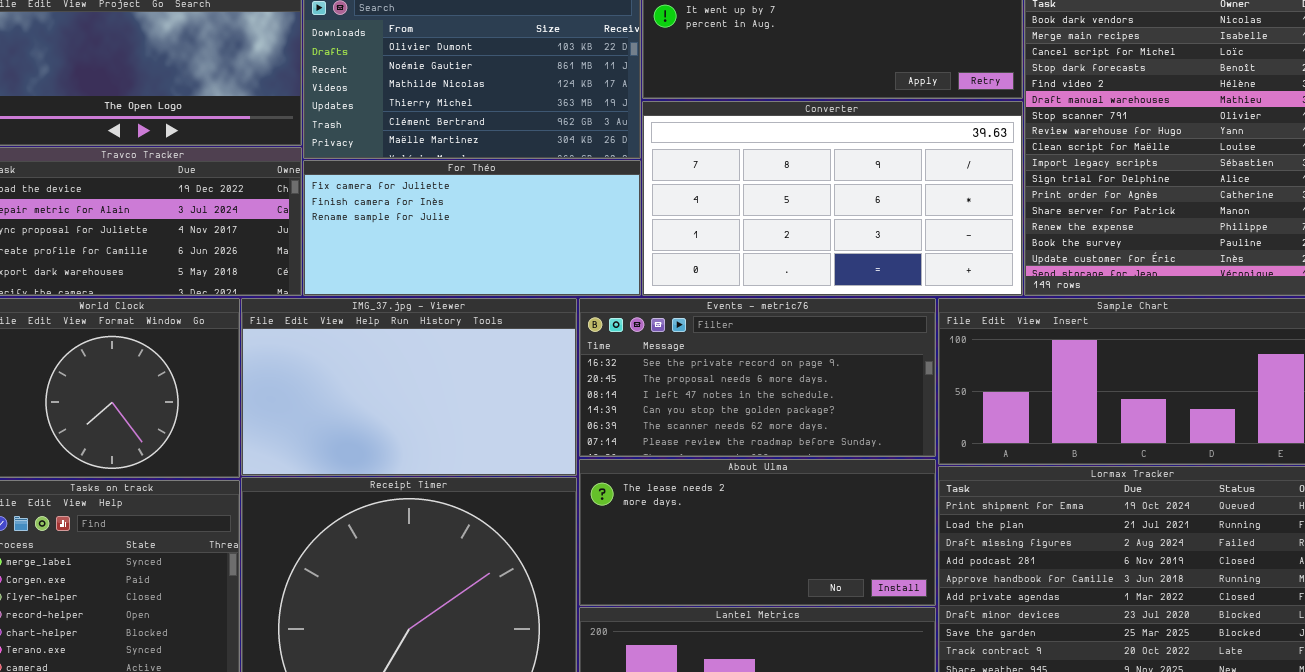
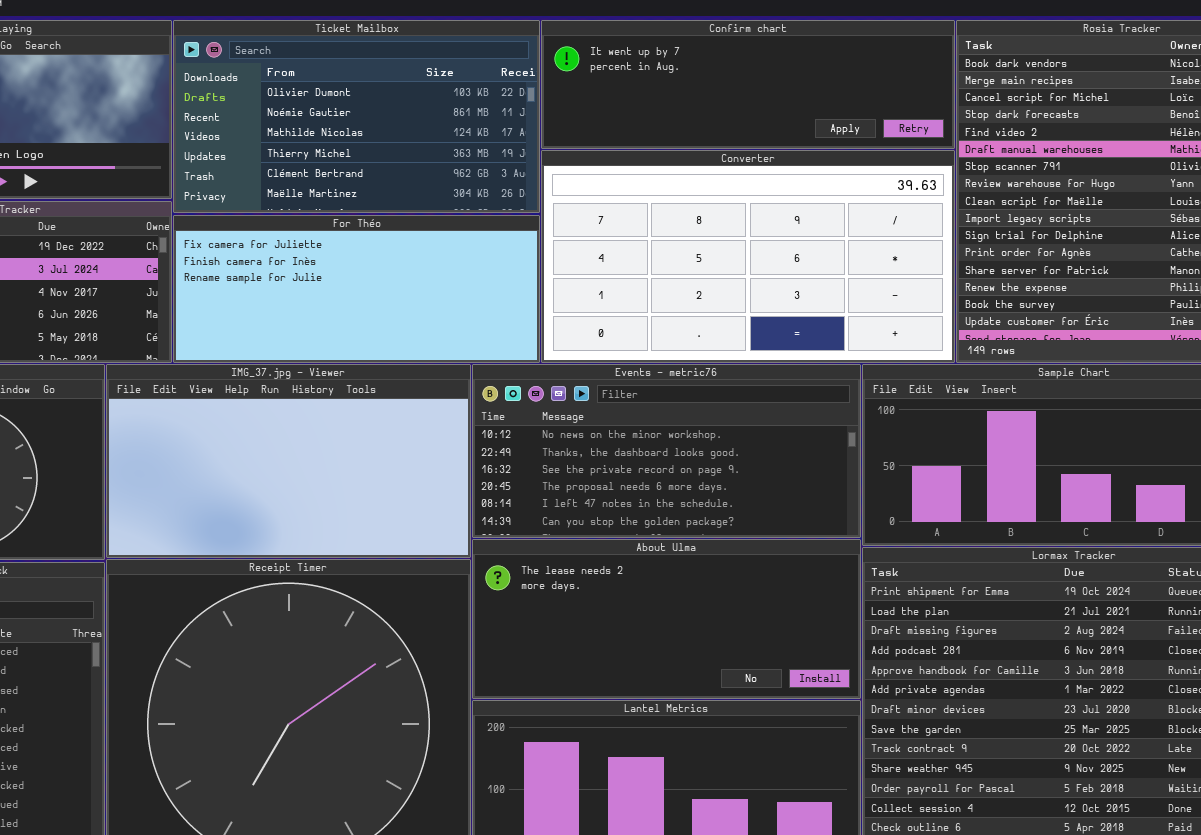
Events - metric76: [579,298,936,457] -> [472,364,861,538], scrolled up 2 rows

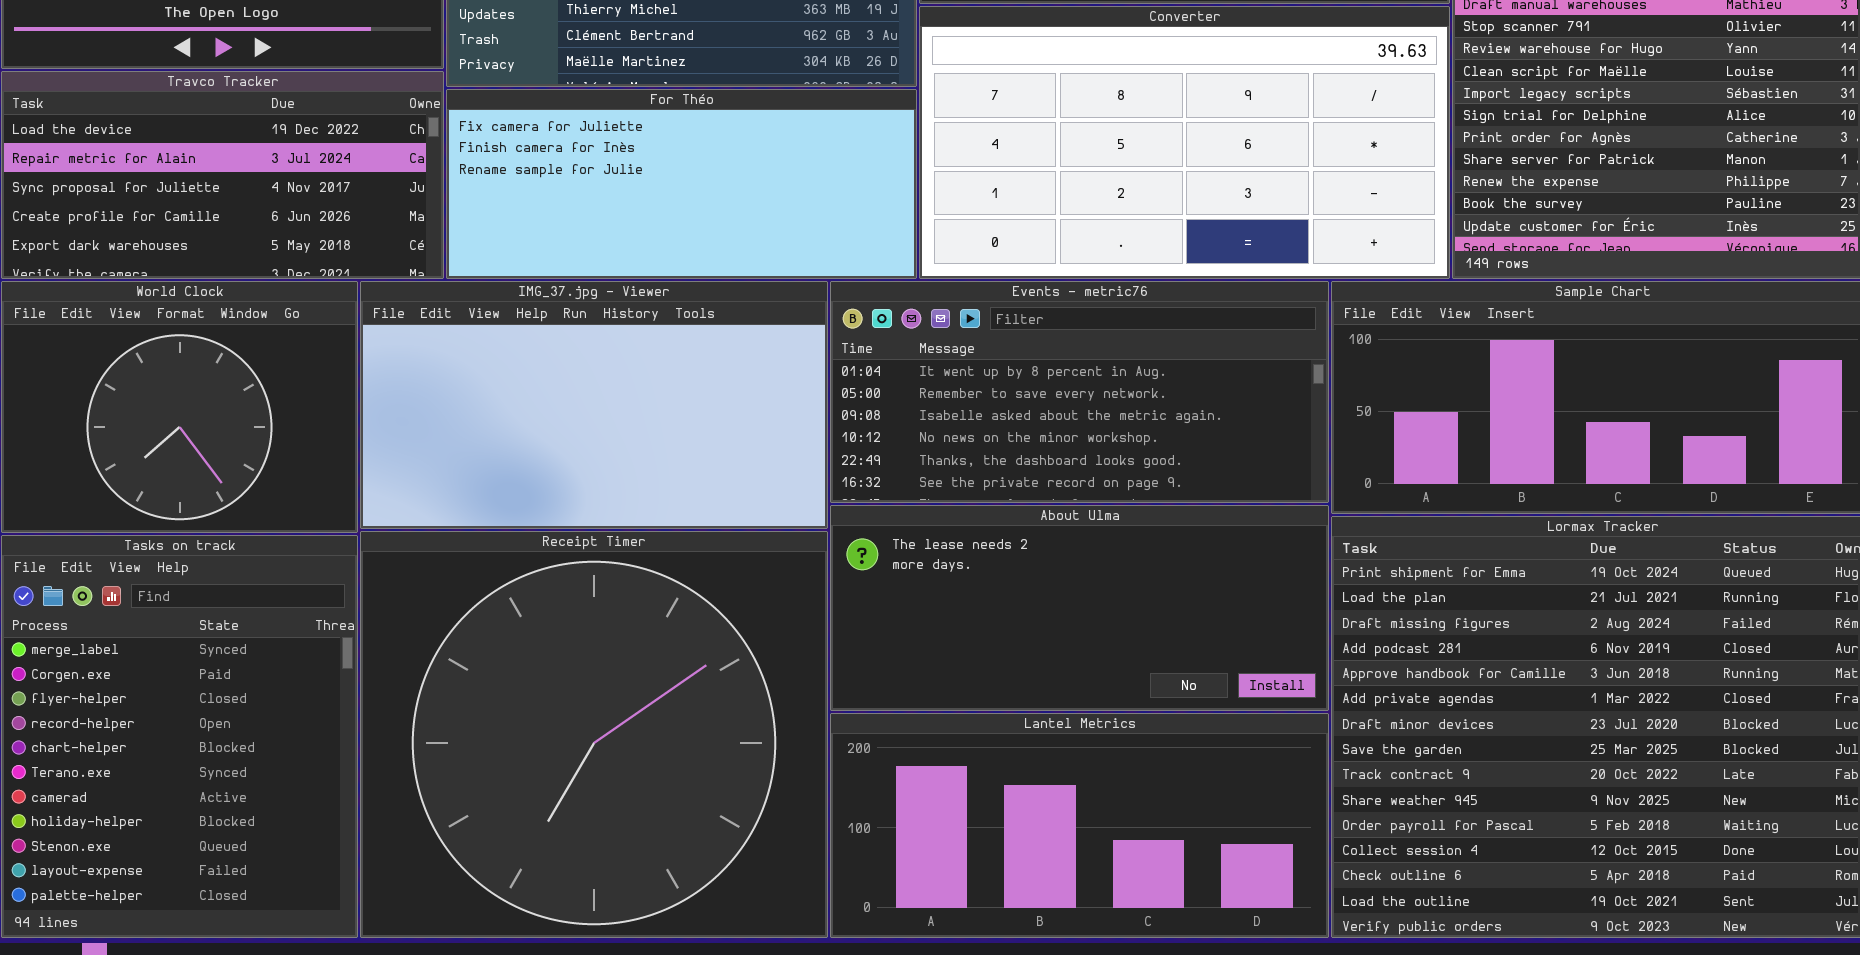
Events - metric76: [472,364,861,538] -> [830,281,1329,503], scrolled up 3 rows

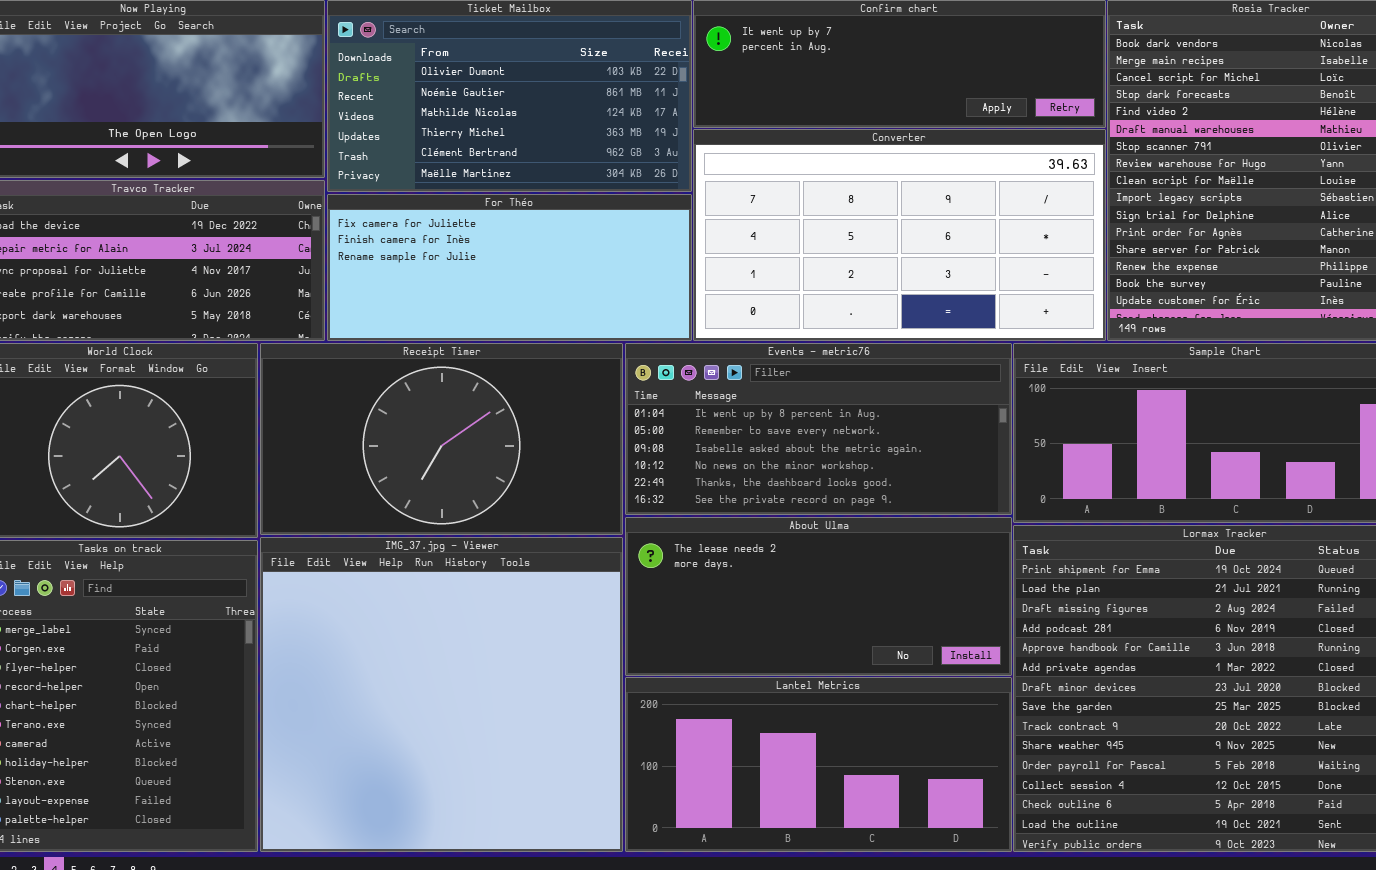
IMG_37.jpg - Viewer: [360,281,828,529] -> [260,537,623,852], moved, resized
Receipt Timer: [360,531,828,938] -> [260,343,623,535], moved, resized

